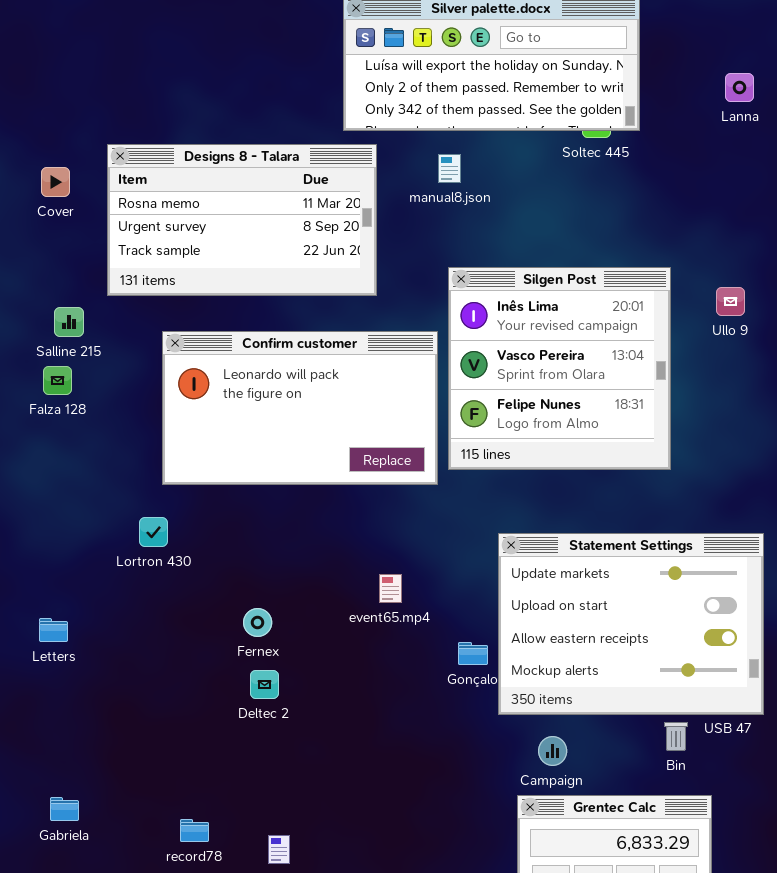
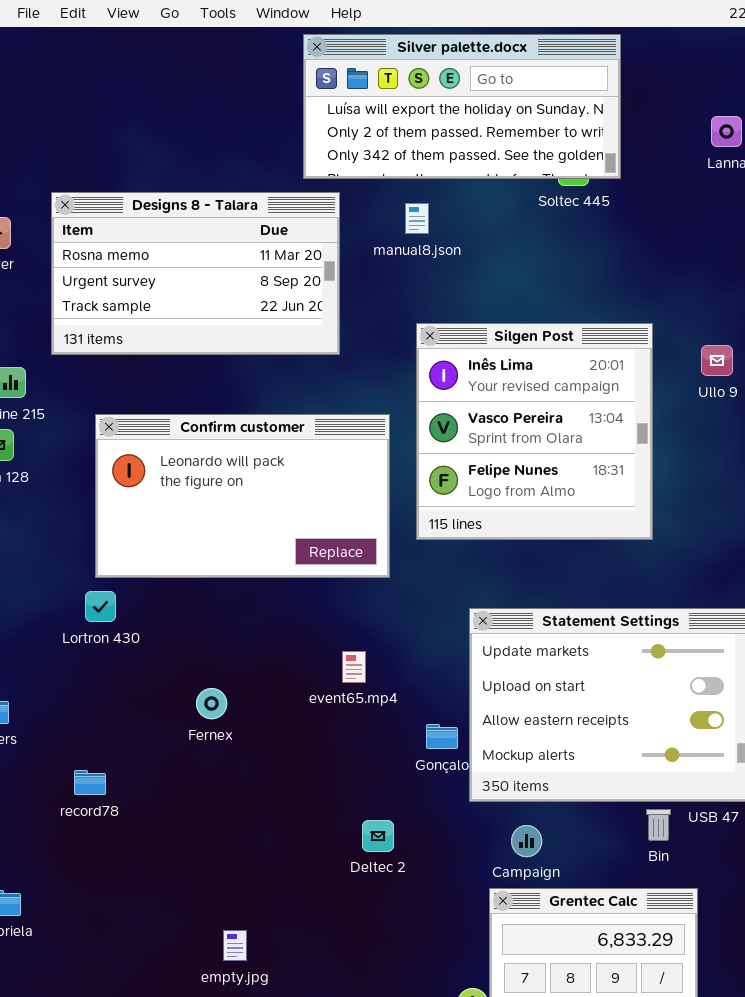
Confirm customer: [162,331,438,485] -> [95,414,390,578], moved
Deltec 2: [250,670,279,699] -> [362,820,394,852], moved
record78: [180,819,209,842] -> [74,770,106,795], moved

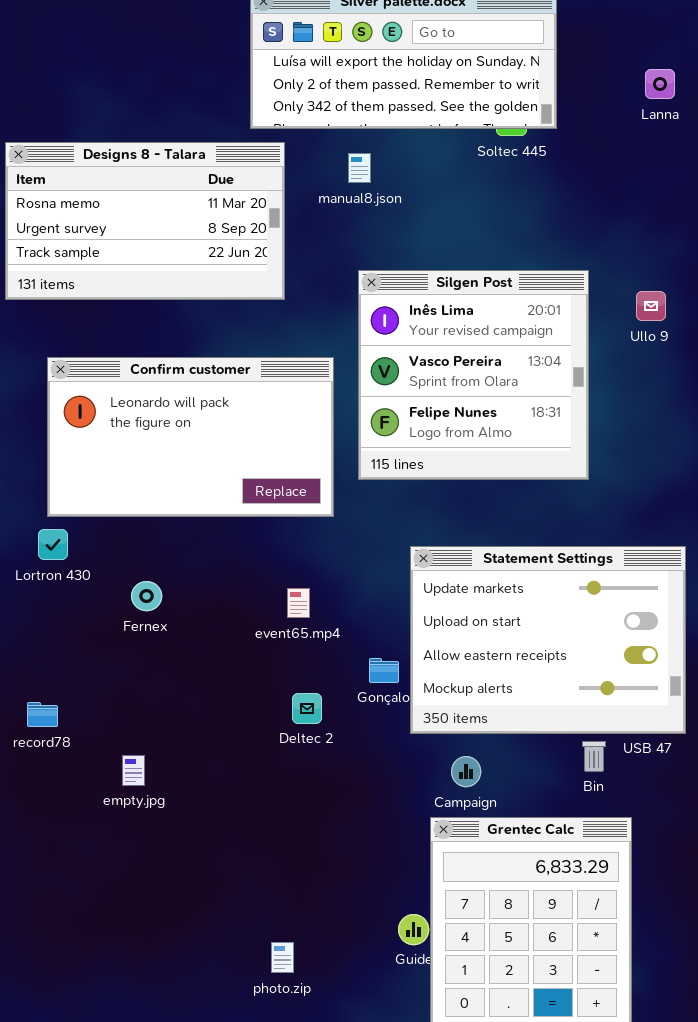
Fernex: [196,688,227,719] -> [131,581,162,611], moved
Deltec 2: [362,820,394,852] -> [292,693,322,724], moved
empty.jpg: [223,930,247,961] -> [122,755,145,786], moved

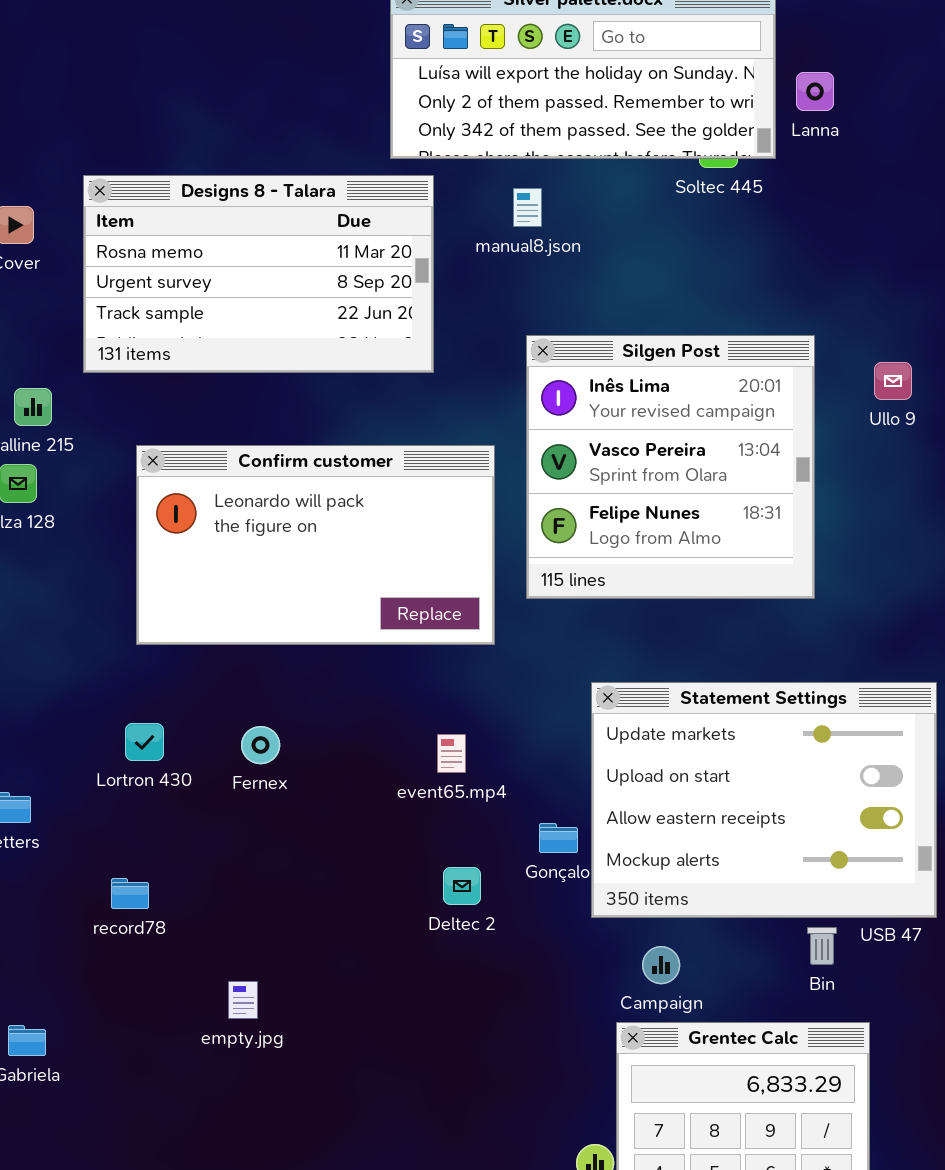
Lanna: [645,69,675,99] -> [796,72,834,111], moved
Lortron 430: [38,529,68,560] -> [125,723,164,761], moved
empty.jpg: [122,755,145,786] -> [228,981,258,1019], moved

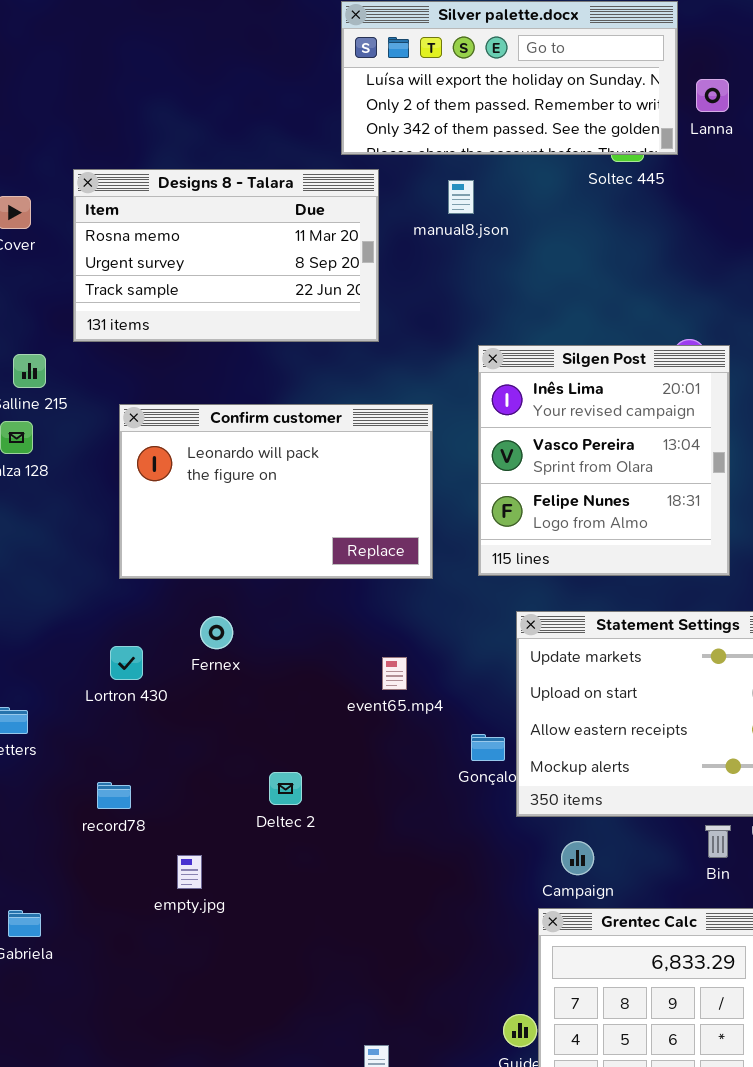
Silgen Post: [526,335,815,599] -> [478,345,730,576], moved
Fernex: [241,726,280,764] -> [200,616,233,649], moved
Deltec 2: [443,867,481,905] -> [269,772,302,805], moved
empty.jpg: [228,981,258,1019] -> [177,855,202,889], moved

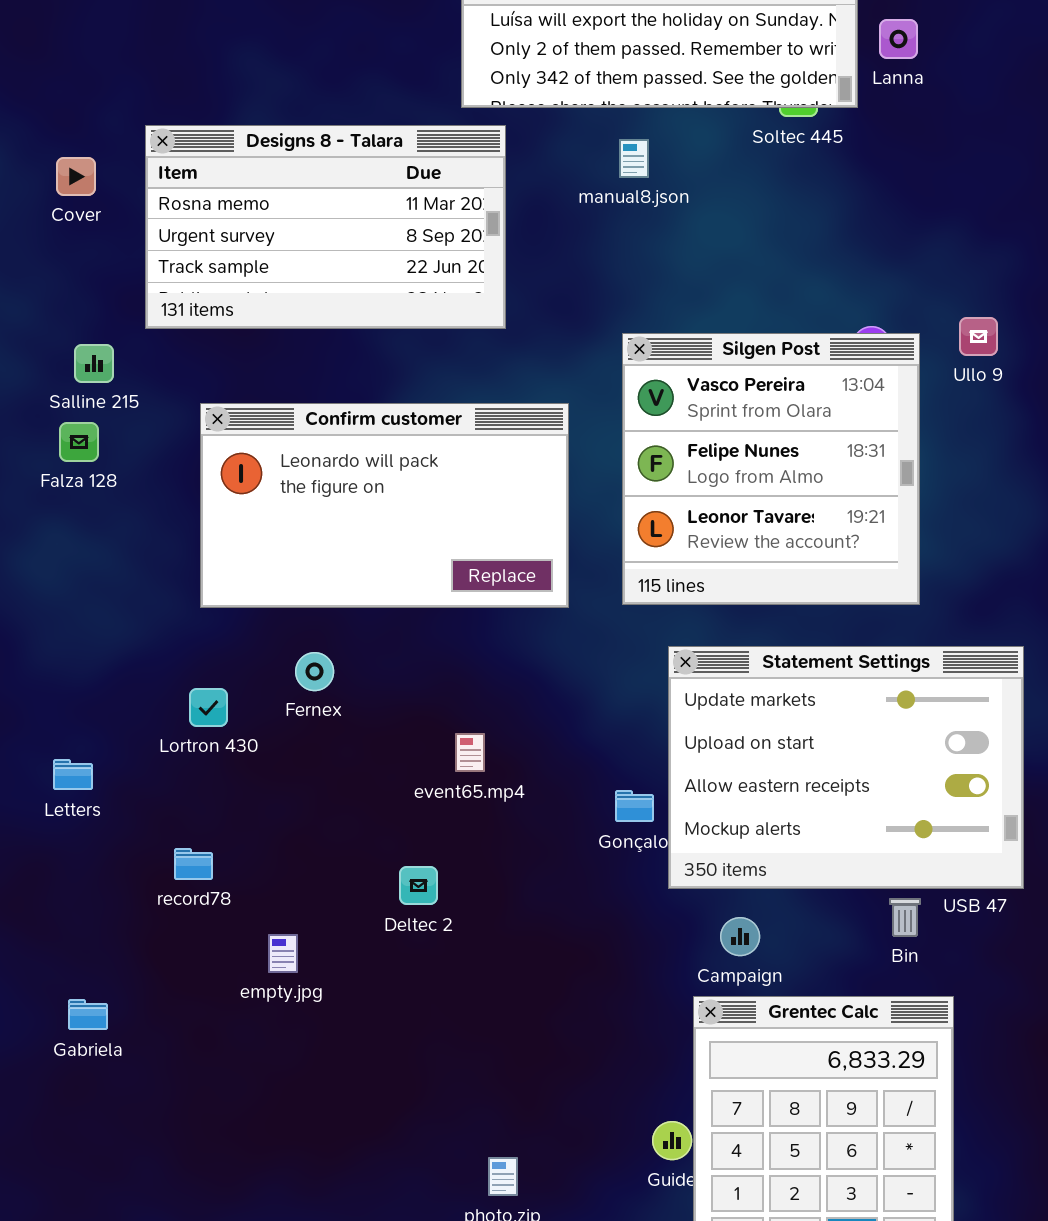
manual8.json: [448,180,474,214] -> [619,139,649,178], moved
Silgen Post: [478,345,730,576] -> [622,333,920,605], scrolled down 1 row
event65.mp4: [382,657,407,690] -> [455,733,485,772], moved
Deltec 2: [269,772,302,805] -> [399,866,438,905], moved

